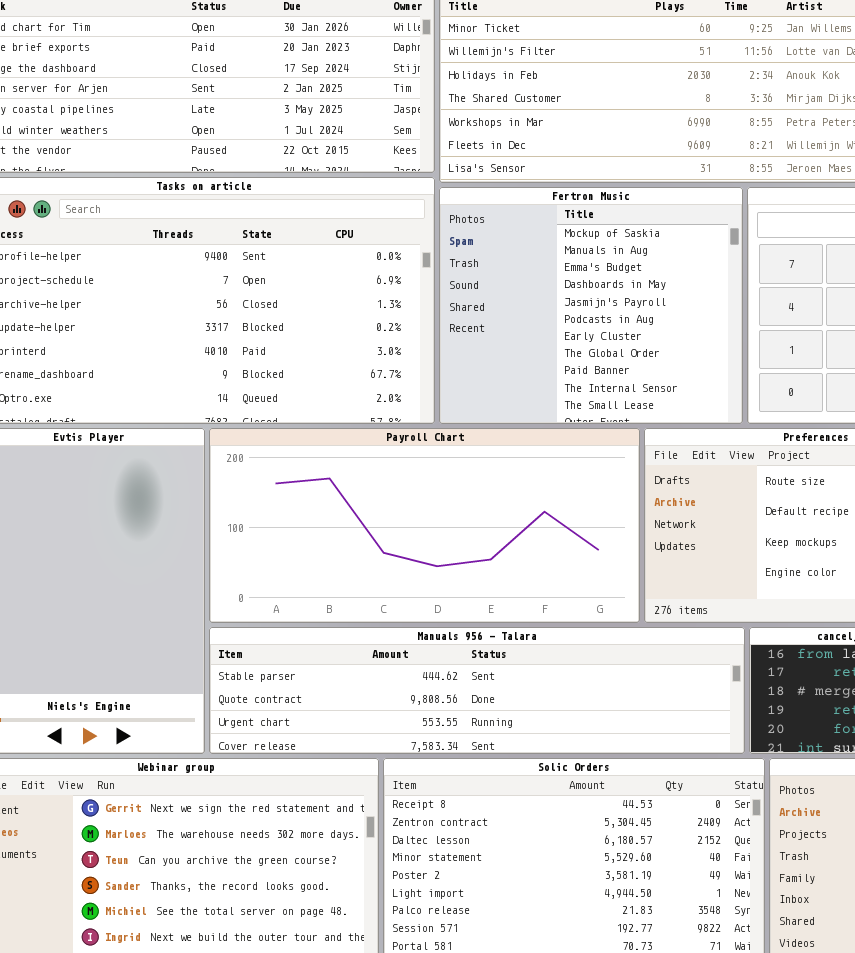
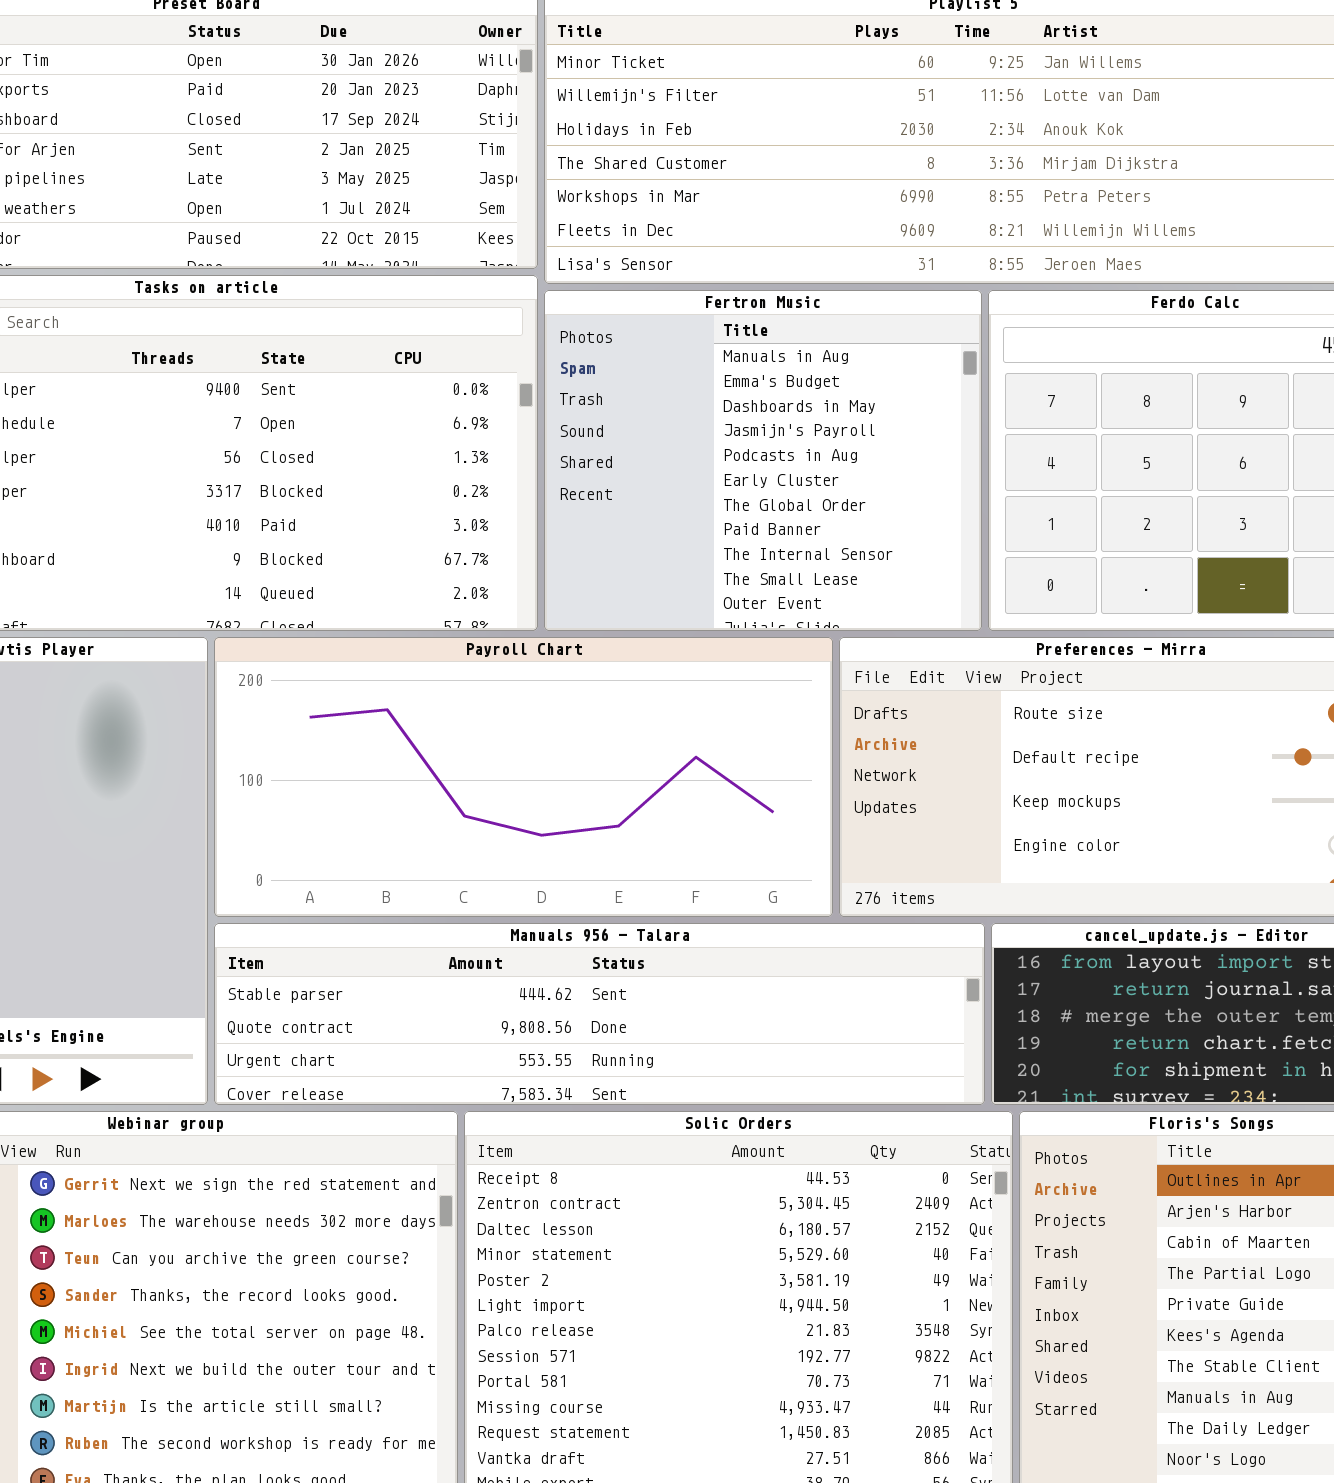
Fertron Music: [439,187,743,424] -> [544,290,982,631], scrolled down 1 row

